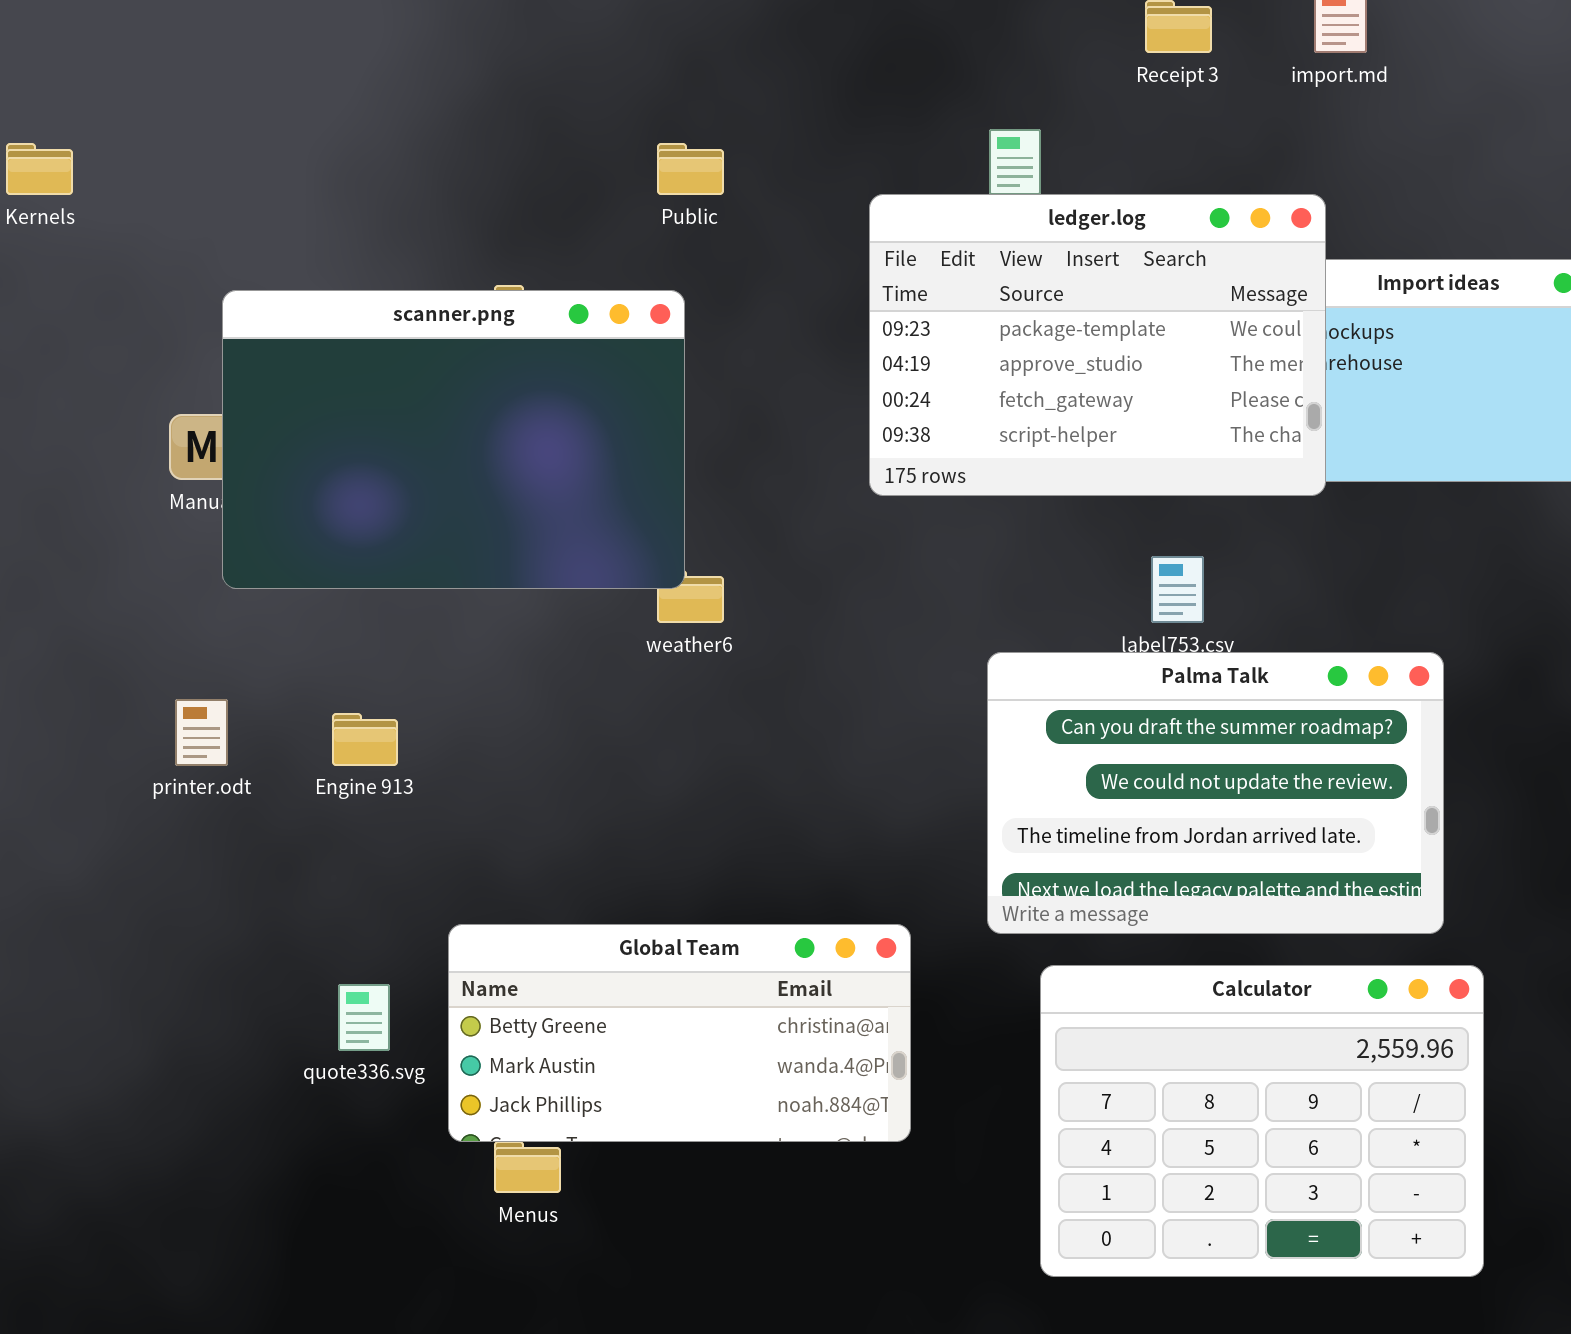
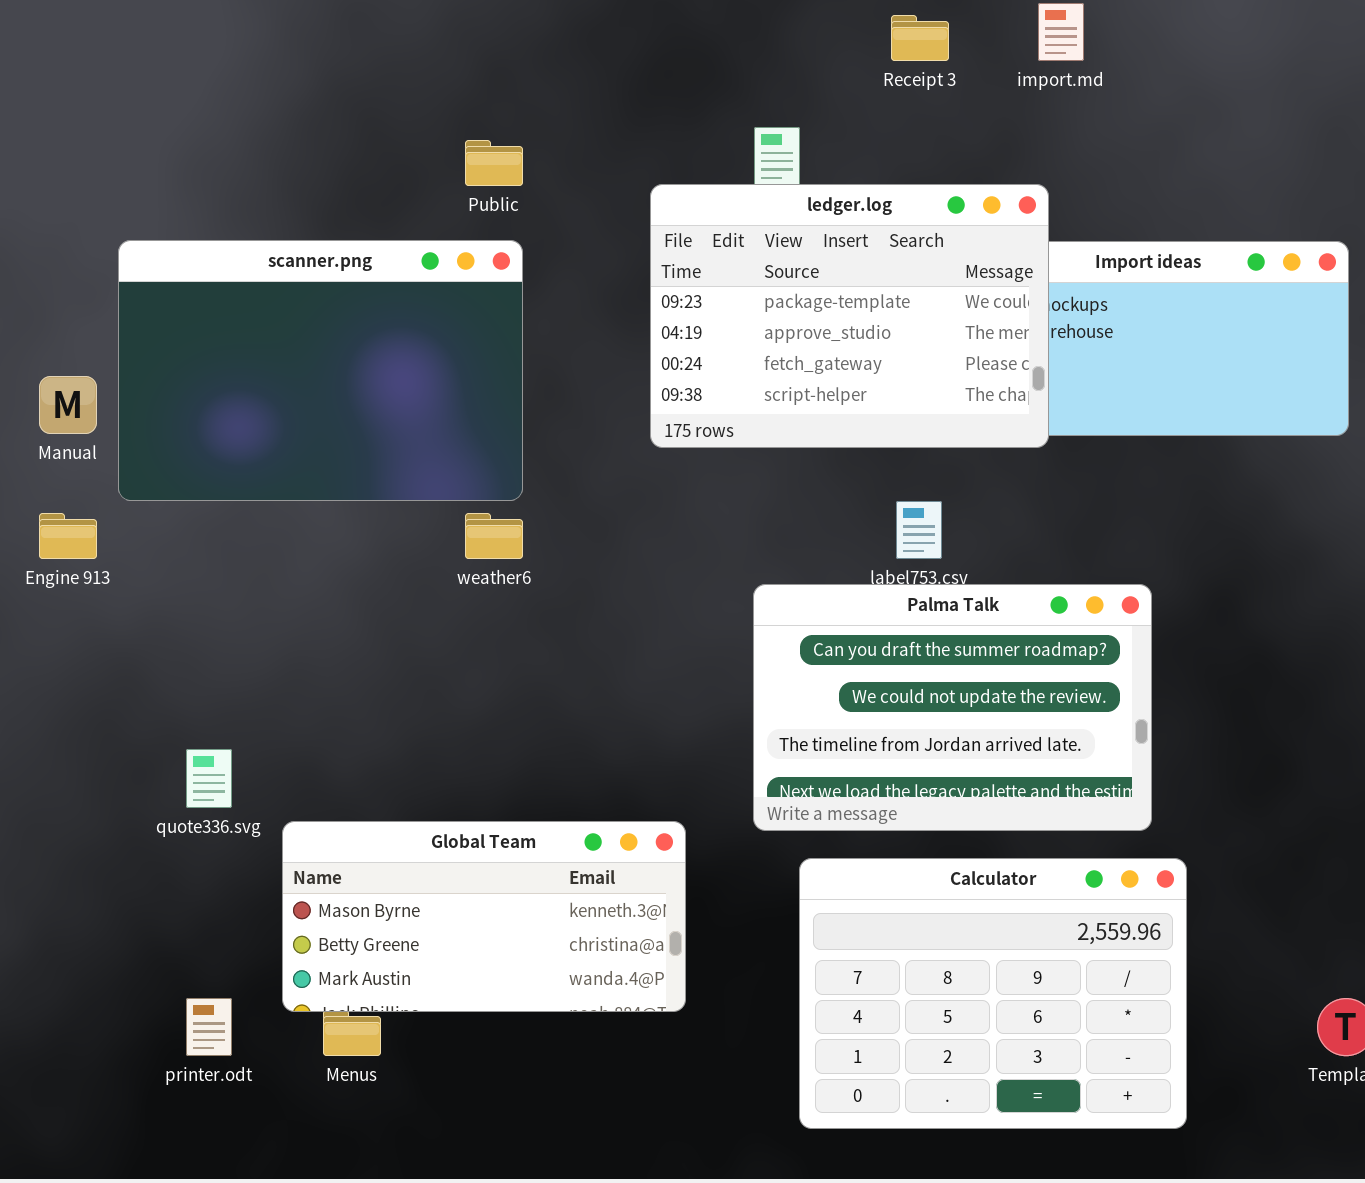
scanner.png: [222,290,685,589] -> [118,240,523,501], moved
printer.odt: [175,699,228,766] -> [186,998,232,1056], moved
Engine 913: [332,713,398,766] -> [39,513,97,559], moved
Global Team: [448,924,911,1142] -> [282,821,686,1012], scrolled up 1 row
quote336.svg: [338,984,390,1051] -> [186,749,232,808], moved

